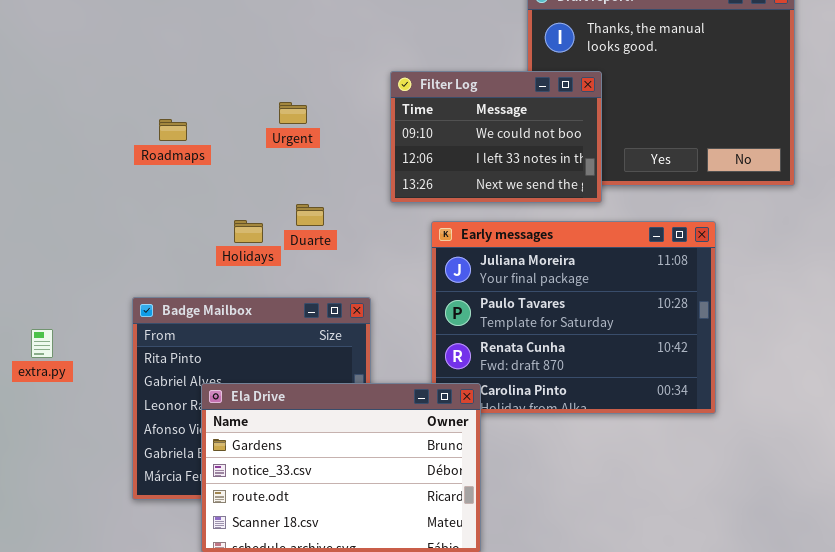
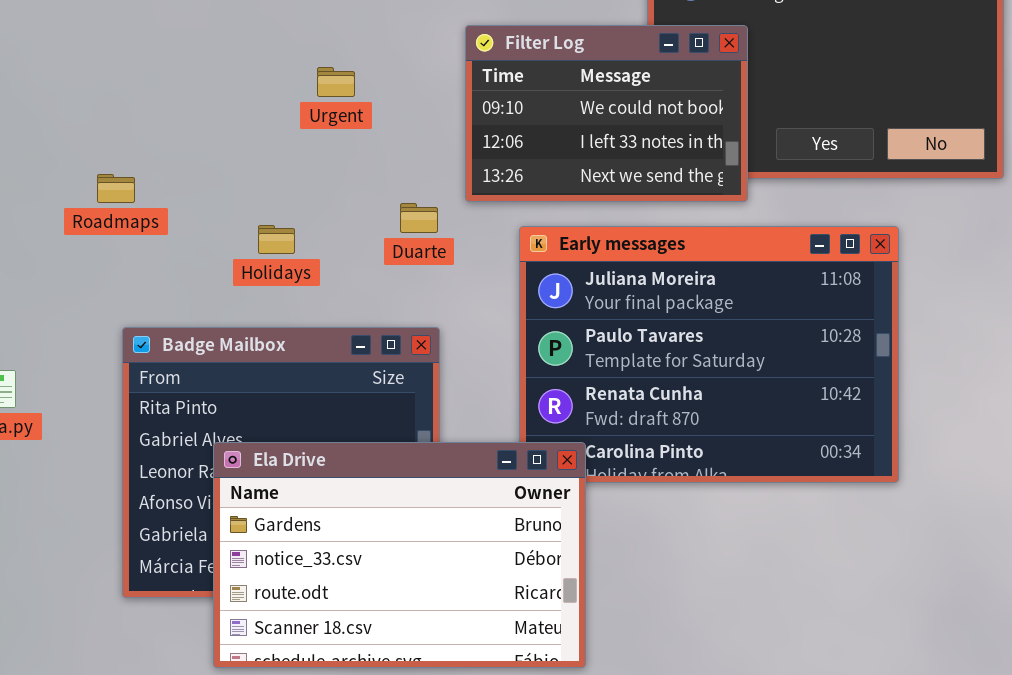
Roadmaps: [159,119,187,141] -> [97,174,135,203], moved
Duarte: [296,204,324,226] -> [400,203,438,233], moved

